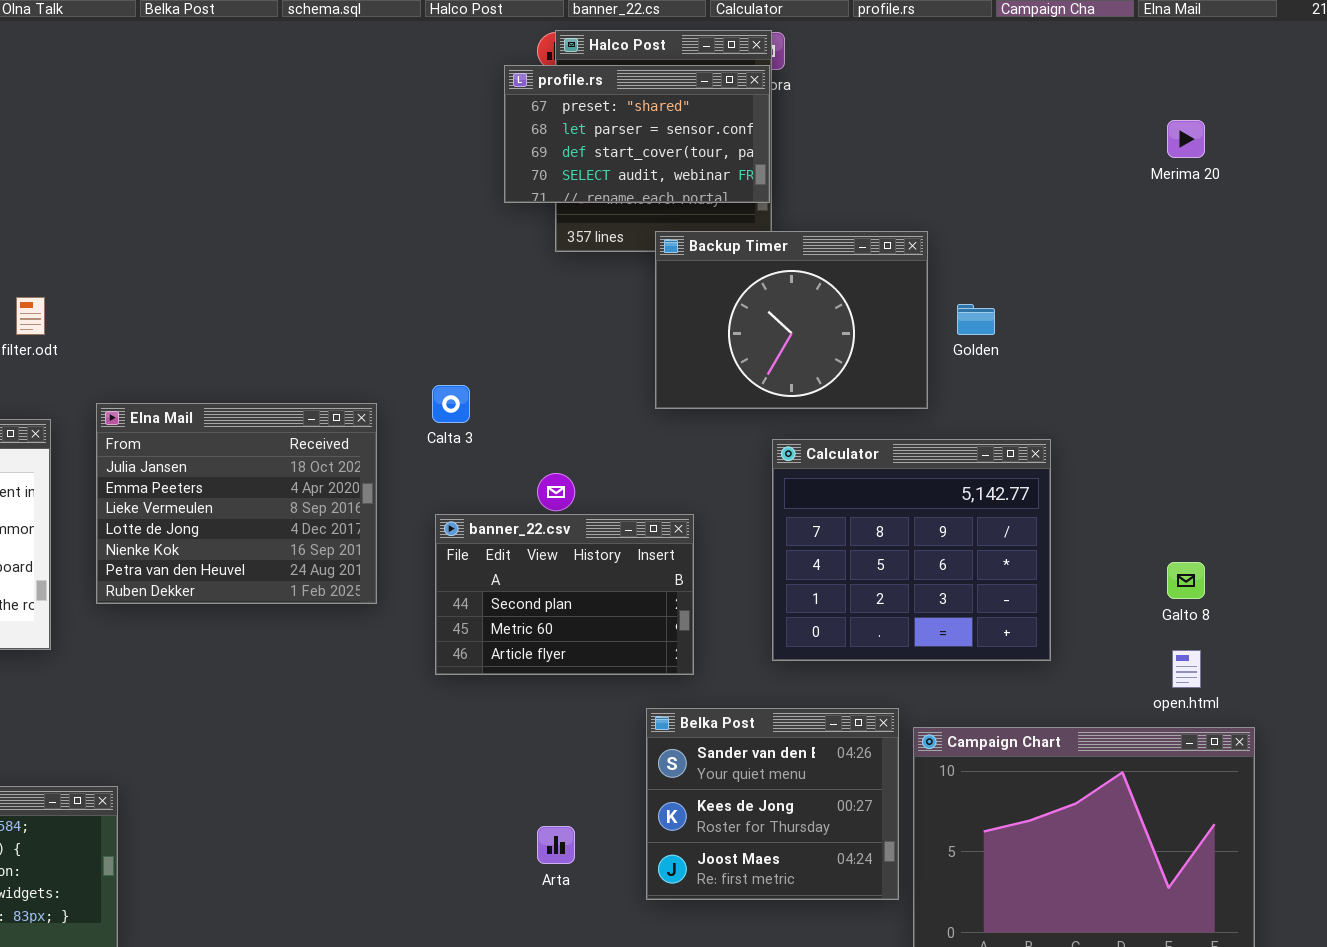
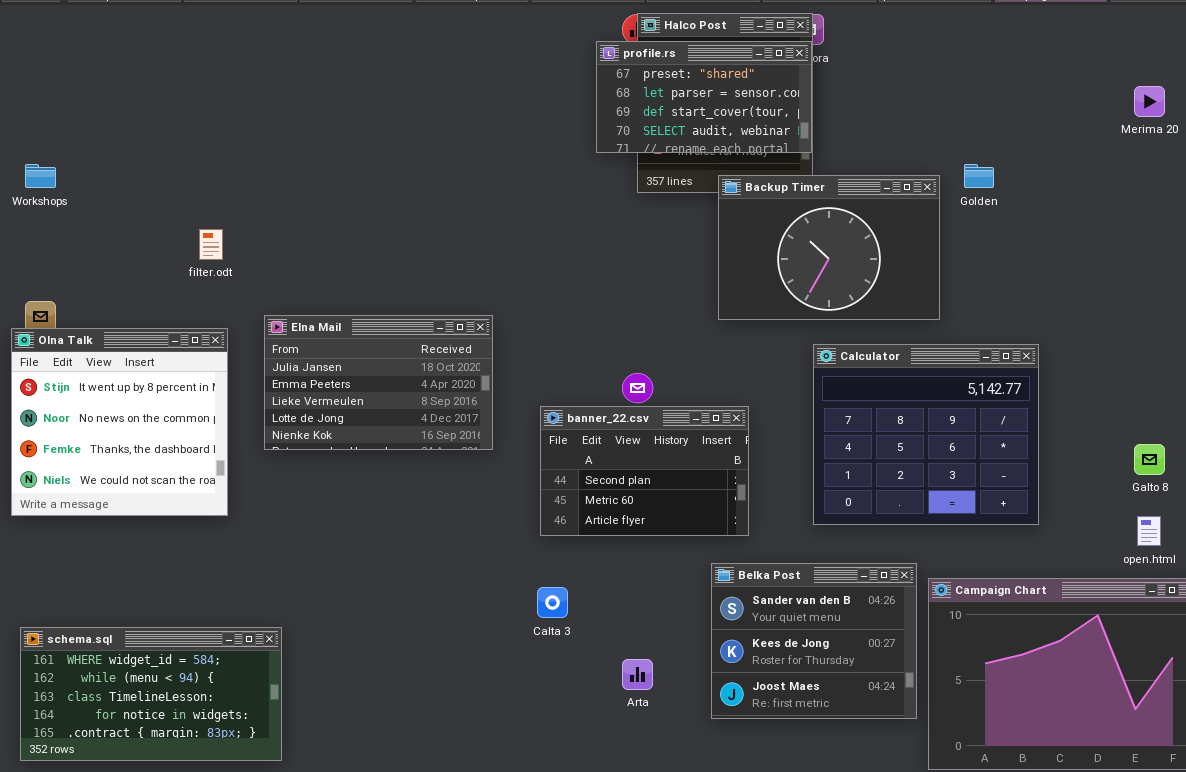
Golden: [957,304,995,335] -> [964,164,994,188], moved
Calta 3: [432,385,470,423] -> [537,587,568,618], moved
Elna Mail: [96,403,377,604] -> [264,315,493,450], resized

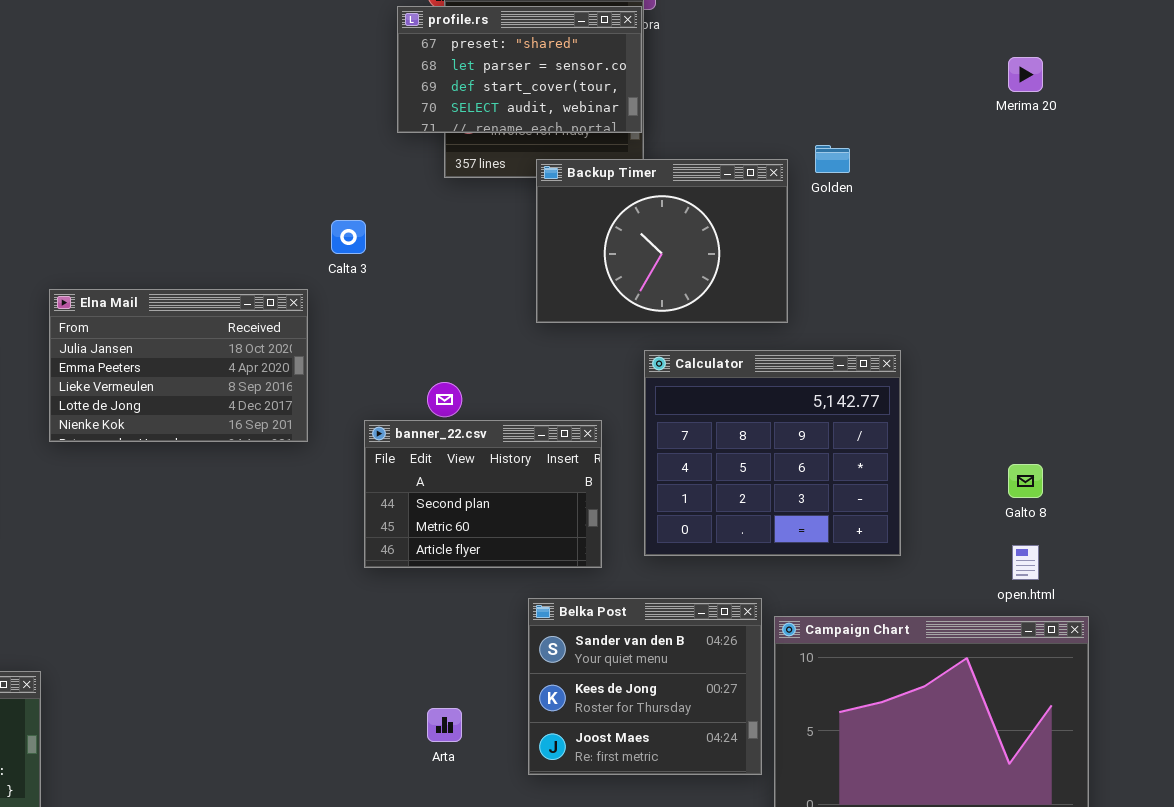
Elna Mail: [264,315,493,450] -> [49,289,308,442], moved
banner_22.csv: [540,406,749,536] -> [364,420,602,568], moved
Calta 3: [537,587,568,618] -> [331,220,366,254], moved

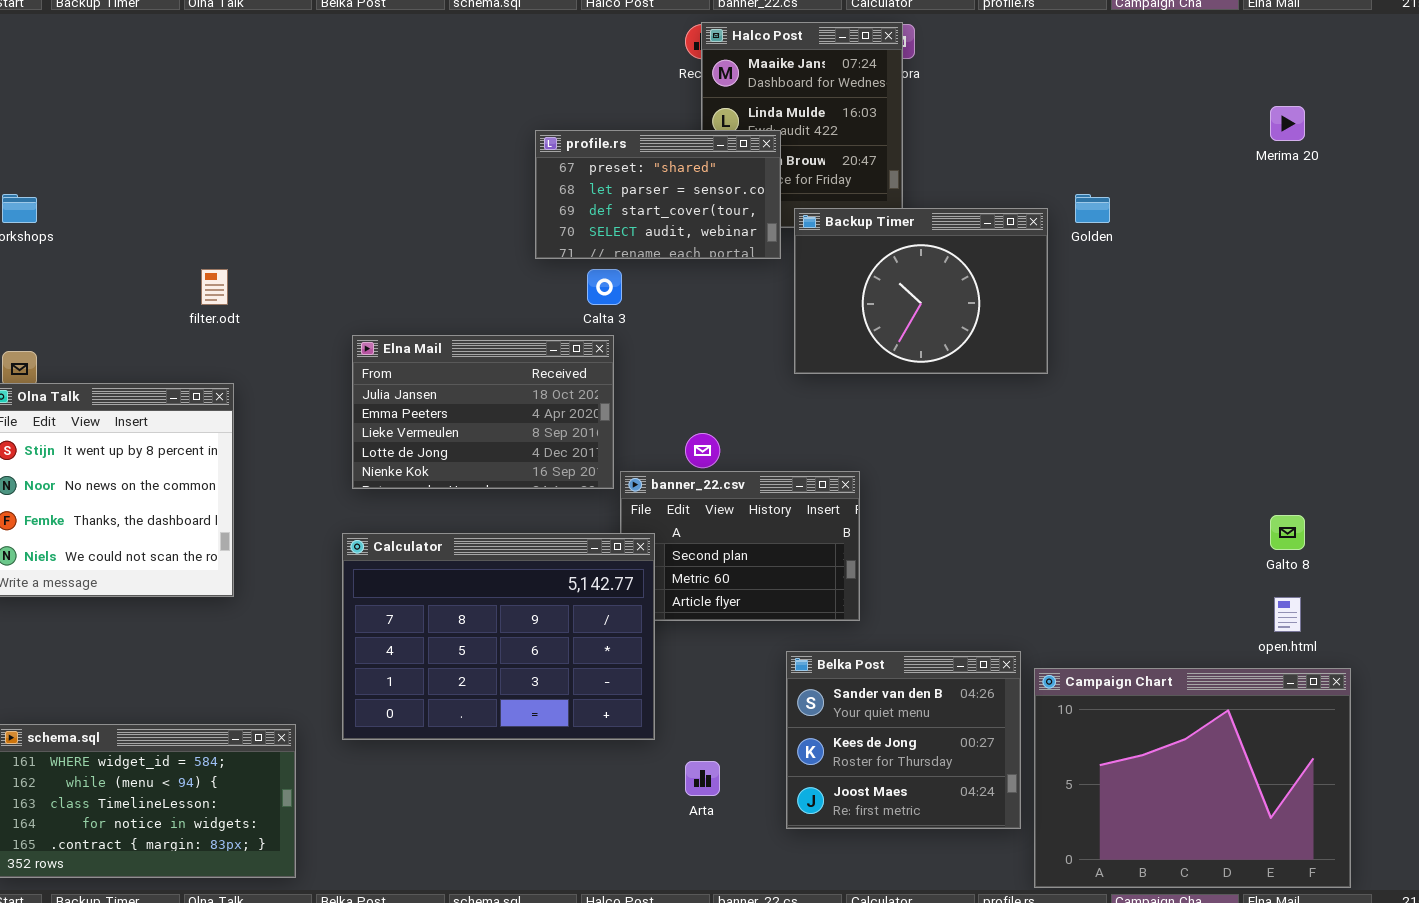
profile.rs: [397,6,642,133] -> [535,130,781,259], moved
Elna Mail: [49,289,308,442] -> [352,335,614,489], moved
Calculator: [644,350,901,556] -> [342,533,655,740], moved, resized

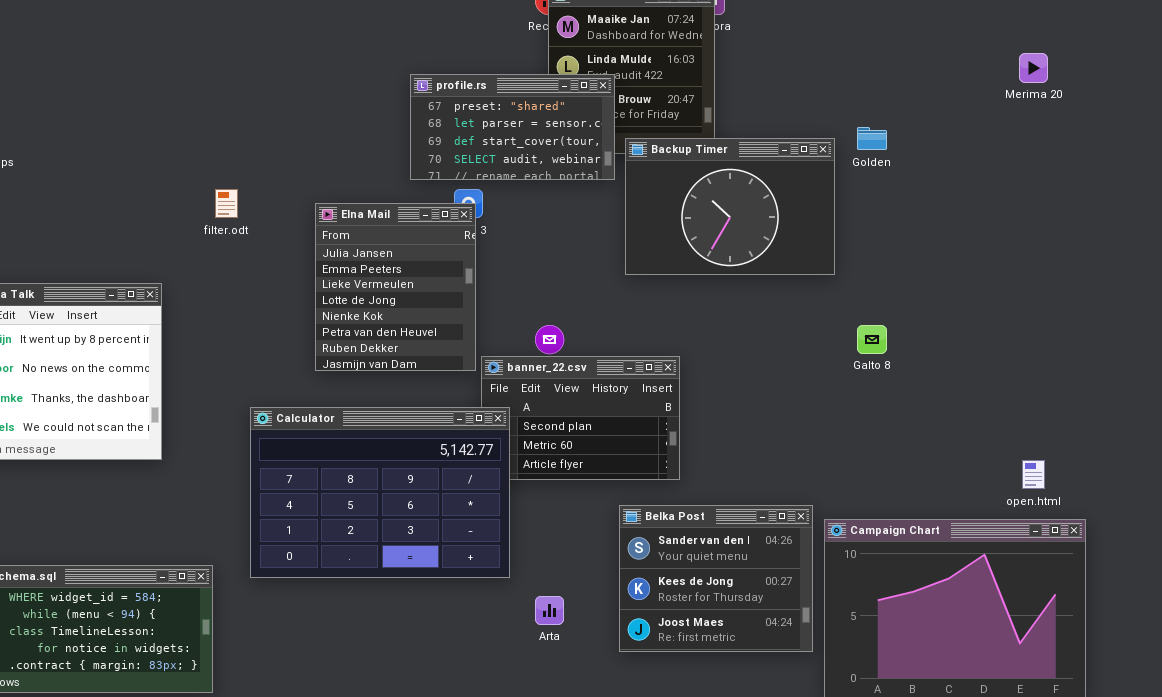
filter.odt: [201,269,228,305] -> [215,189,238,218], moved
Elna Mail: [352,335,614,489] -> [315,203,476,371], resized
Galto 8: [1270,515,1305,550] -> [857,325,887,354], moved

